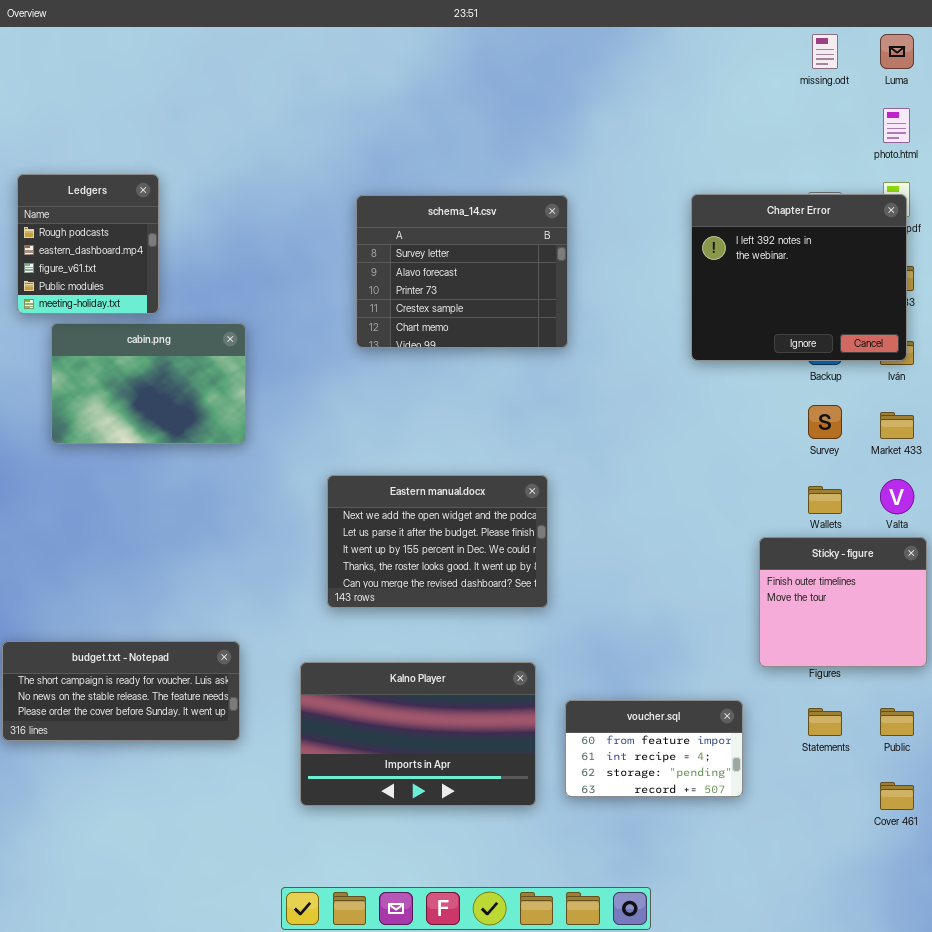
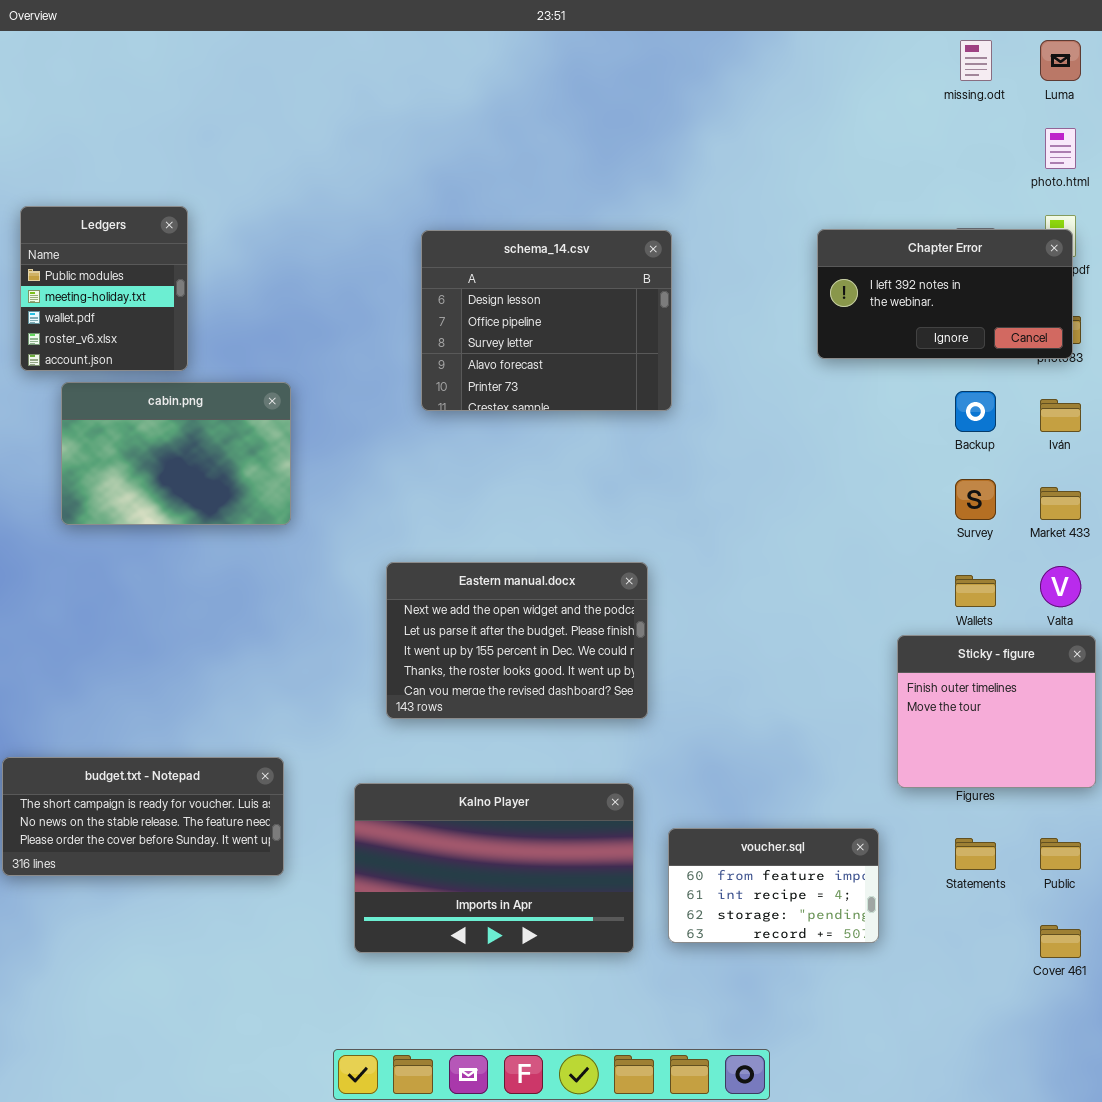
Ledgers: [17,174,159,314] -> [20,206,188,371], scrolled down 3 rows
Chapter Error: [691,194,907,361] -> [817,229,1073,359], resized
schema_14.csv: [356,195,568,348] -> [421,230,672,411], scrolled up 2 rows

